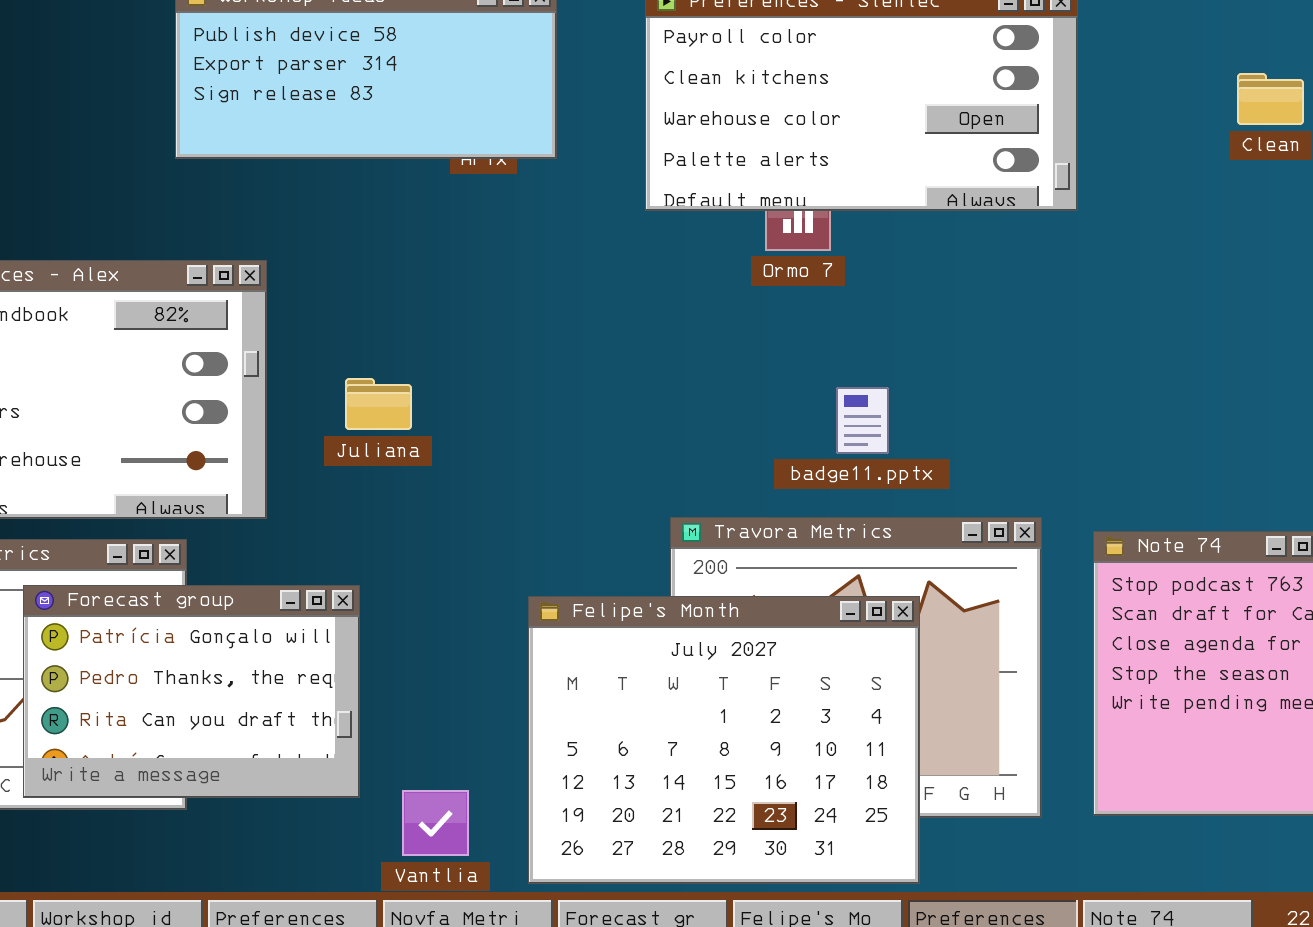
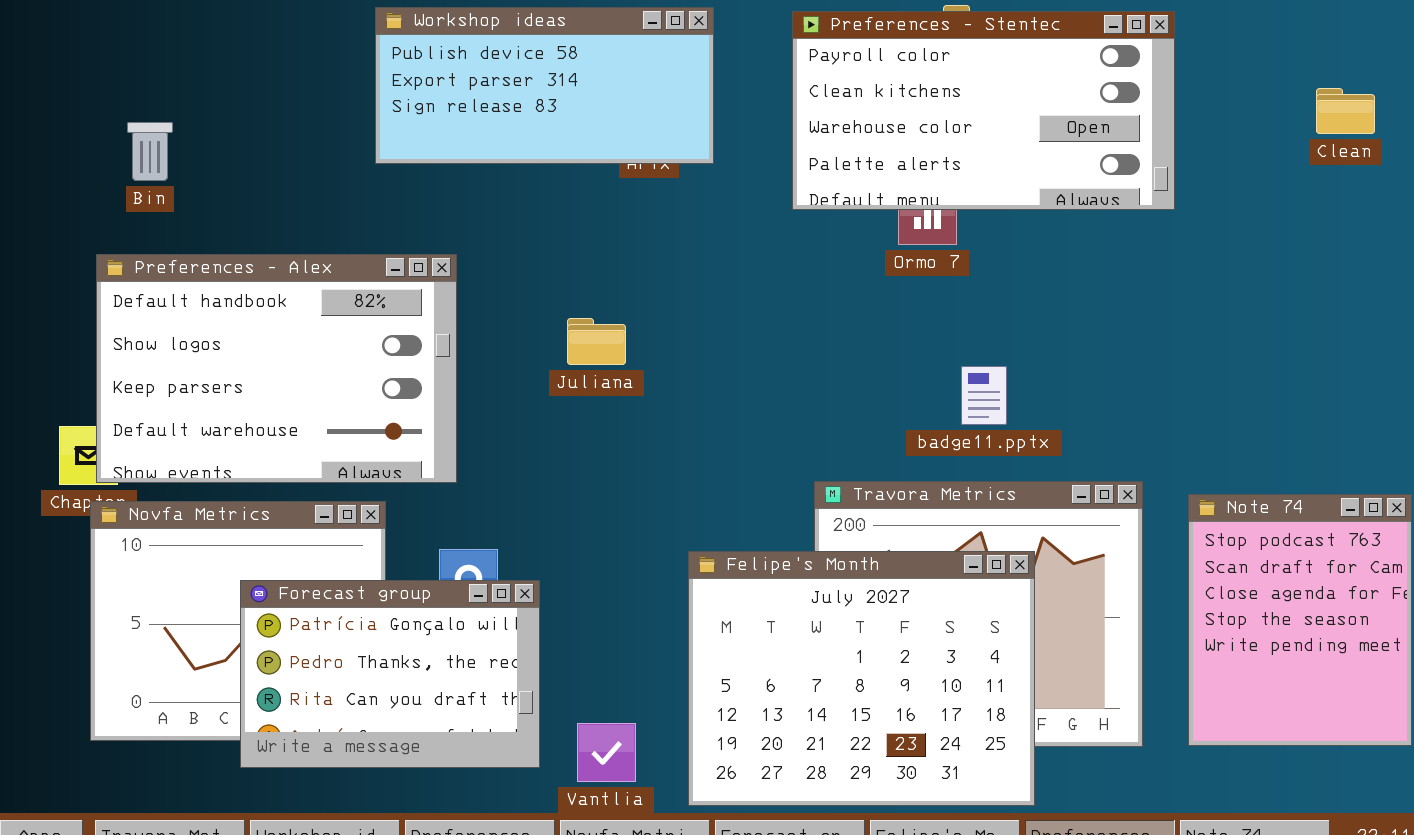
Juliana: [345,378,412,430] -> [567,318,626,365], moved
Forecast group: [23,585,360,798] -> [240,580,540,768], moved

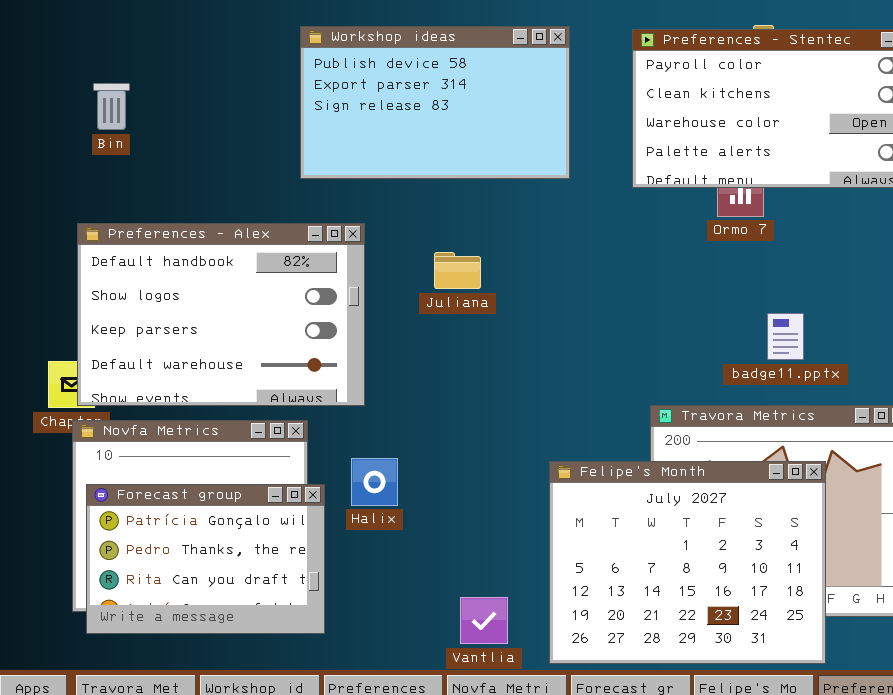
Workshop ideas: [375,7,714,164] -> [300,26,570,179], resized
Bin: [127,122,173,181] -> [93,83,130,130], moved
Juliana: [567,318,626,365] -> [434,252,481,289], moved
Forecast group: [240,580,540,768] -> [86,484,325,634], moved

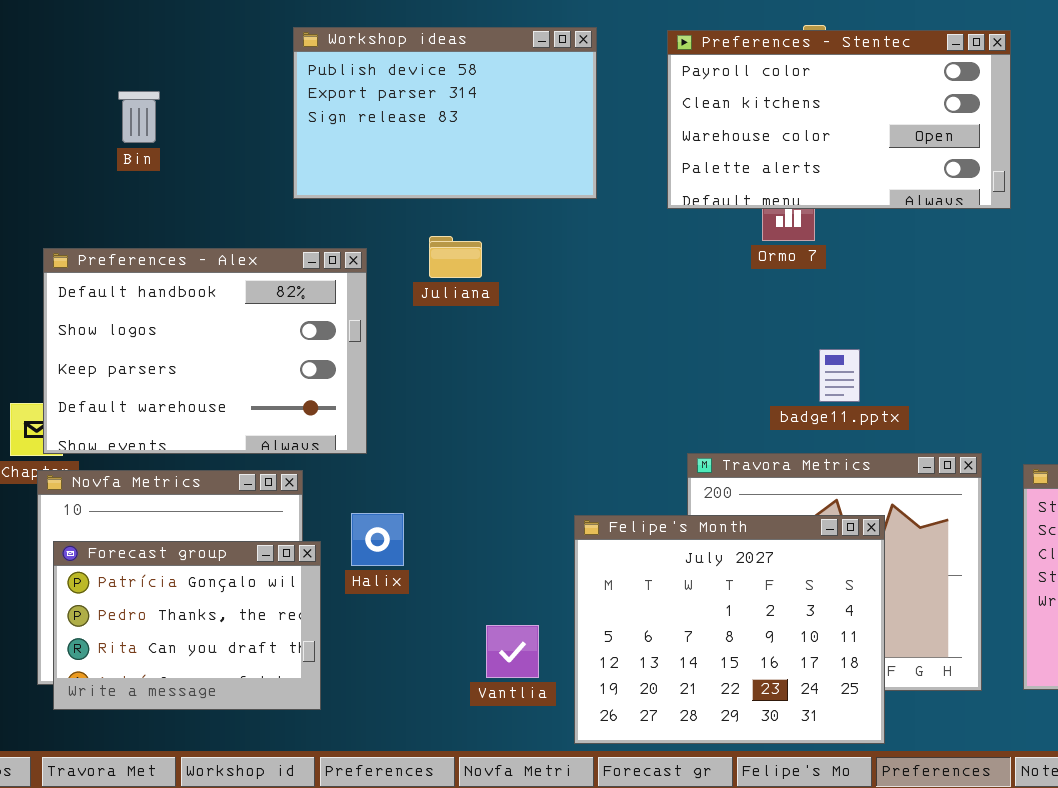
Bin: [93,83,130,130] -> [118,91,160,143], moved
Juliana: [434,252,481,289] -> [429,236,482,278], moved
Vantlia: [460,597,508,644] -> [486,625,539,678], moved

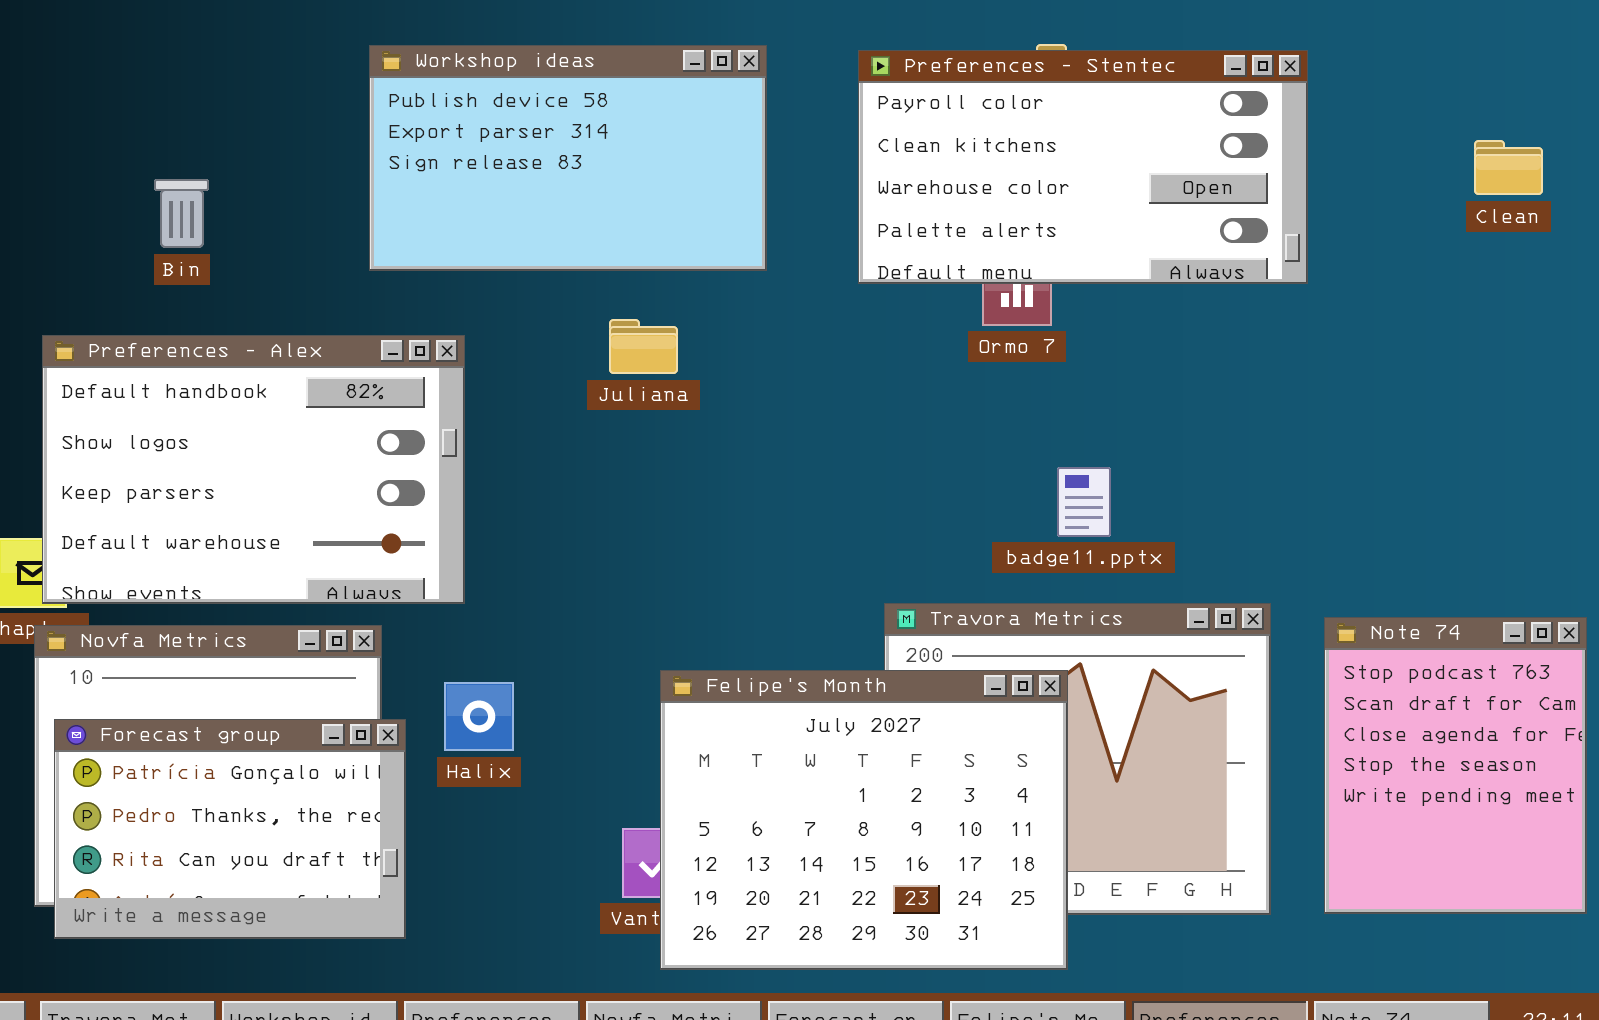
Bin: [118,91,160,143] -> [154,179,209,248], moved
Juliana: [429,236,482,278] -> [609,319,678,374], moved
Felipe's Month: [574,515,885,744] -> [660,670,1068,970], moved

